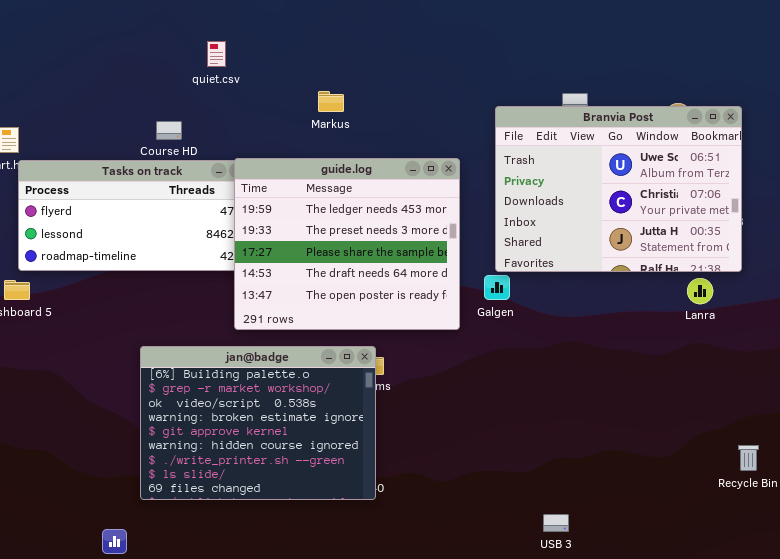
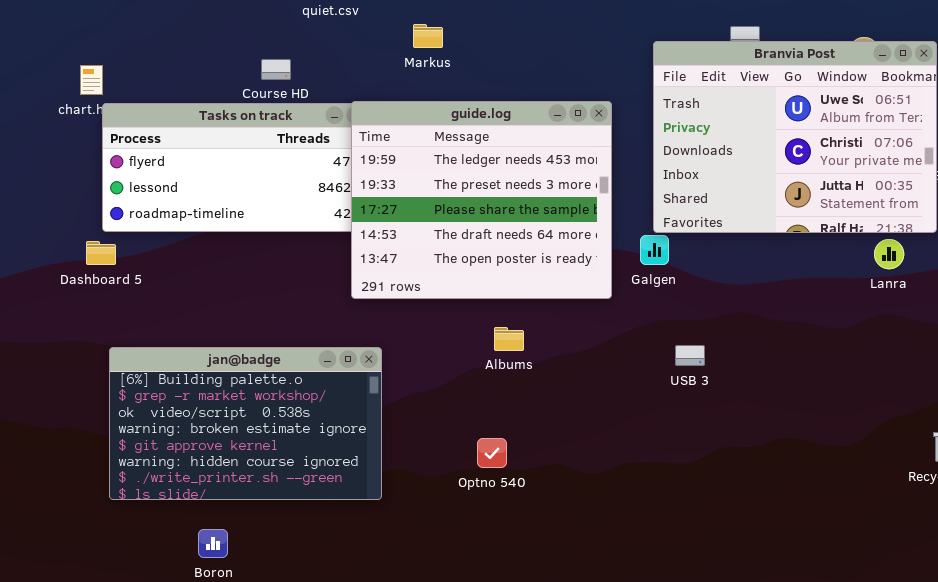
Markus: [318,91,344,112] -> [413,24,443,48], moved
jan@badge: [140,346,376,500] -> [109,347,382,500], moved, resized
USB 3: [543,514,569,532] -> [675,345,705,366], moved

